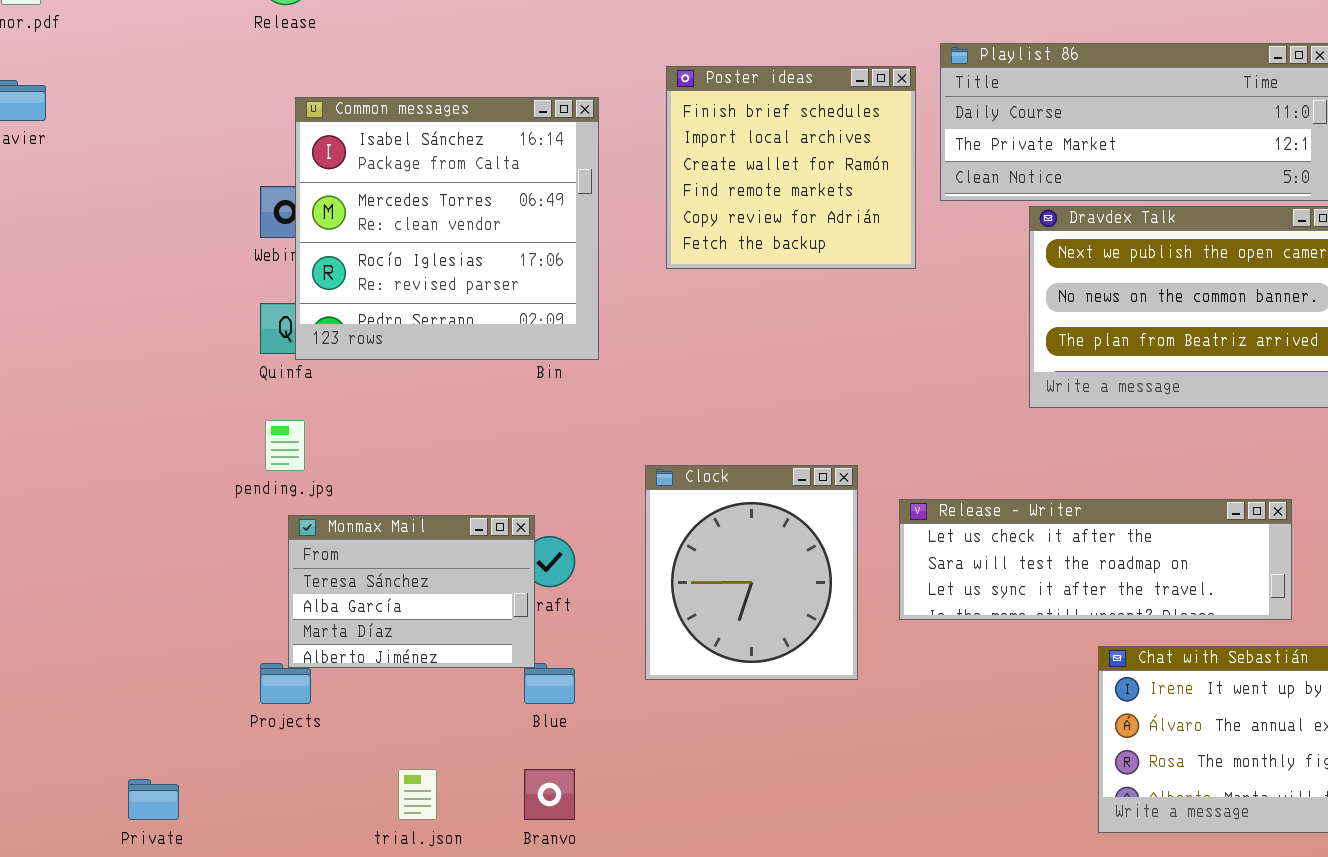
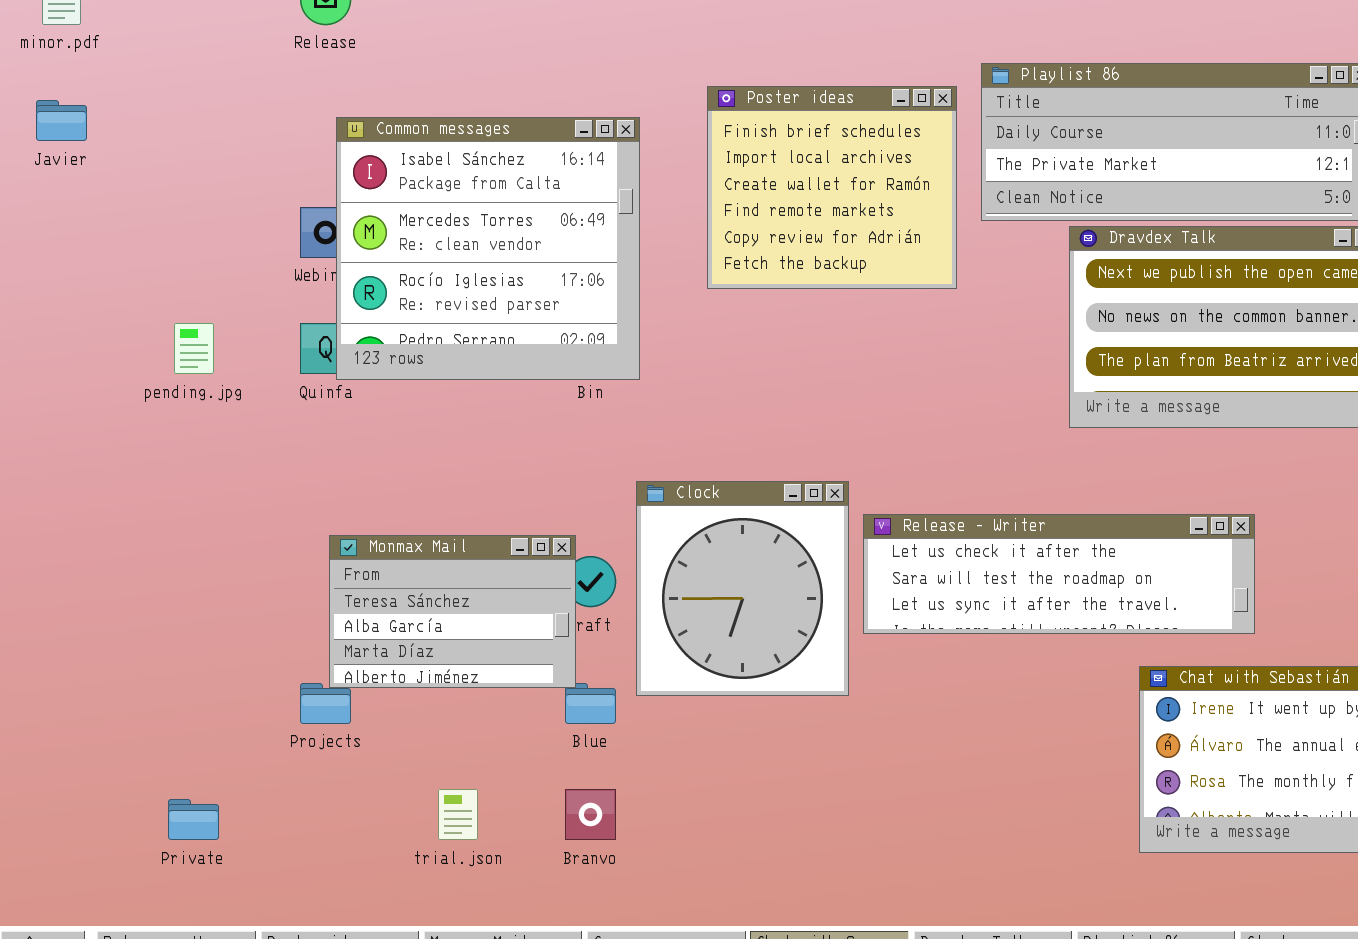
pending.jpg: [265,420,305,471] -> [174,323,214,374], moved
Clock: [645,465,858,680] -> [636,481,849,696], moved
Release - Writer: [899,499,1292,620] -> [863,514,1255,634], moved

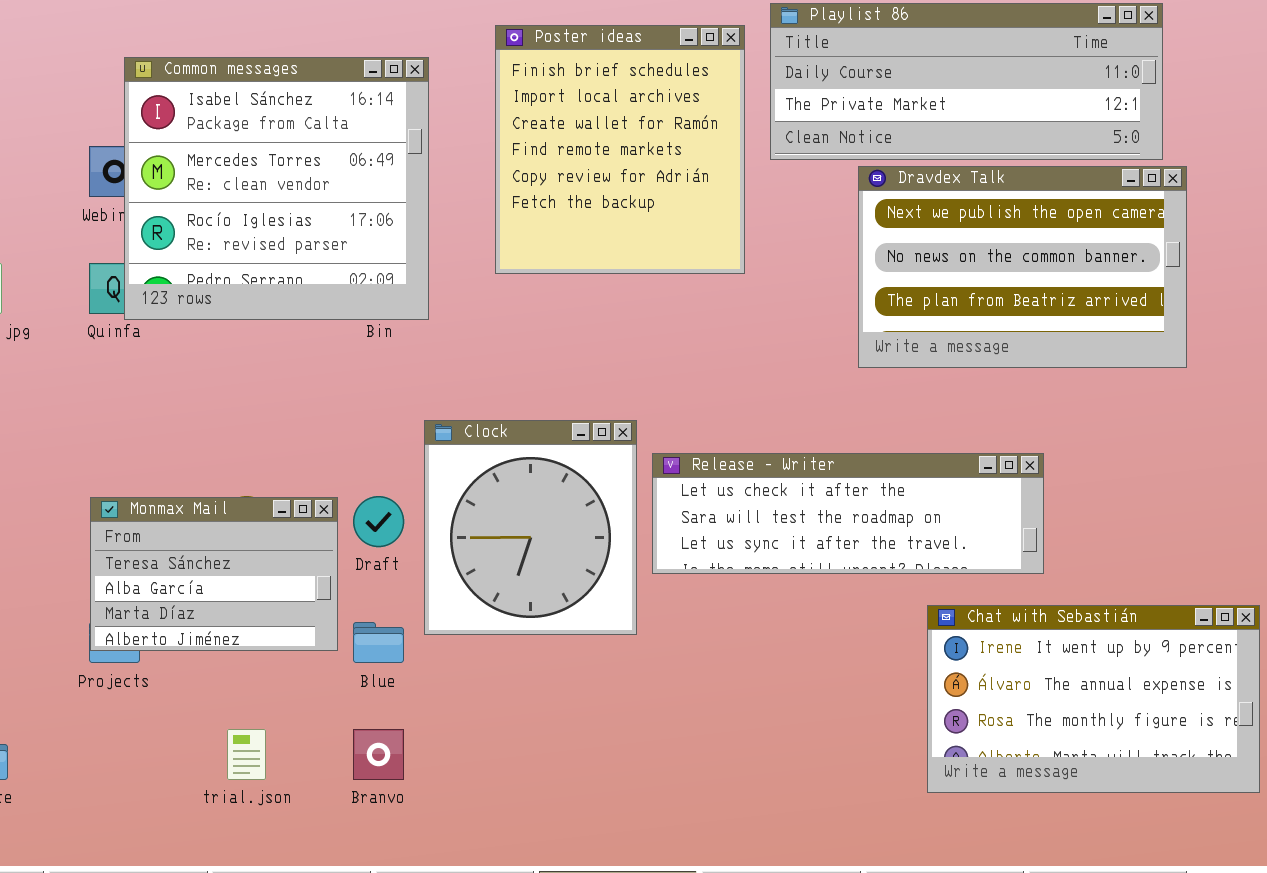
Poster ideas: [707,86,957,289] -> [495,25,745,274], resized
Monmax Mail: [329,535,576,688] -> [90,497,338,651], moved

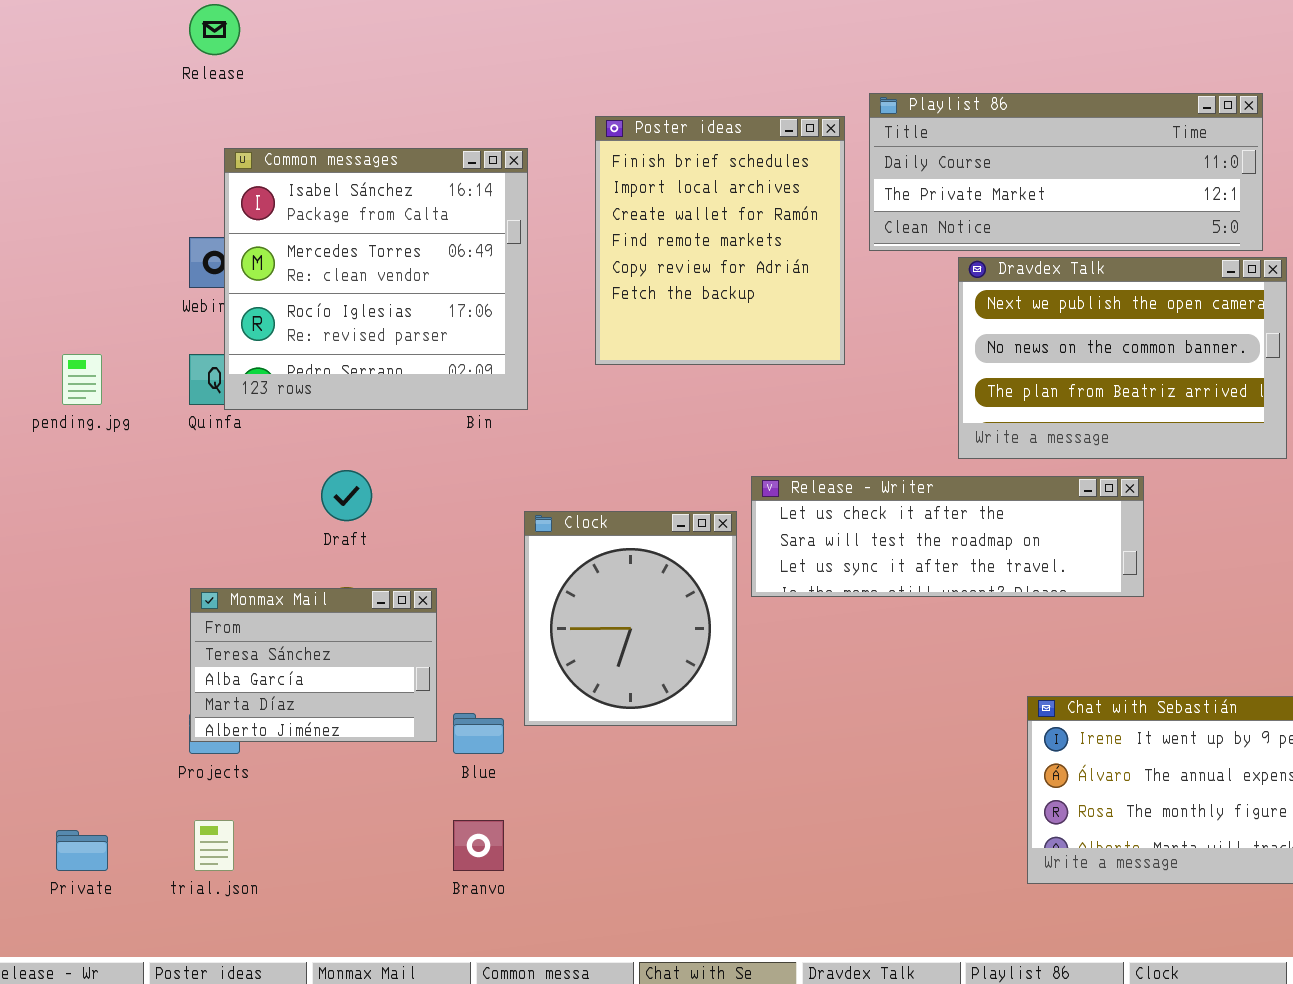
Release - Writer: [652,453,1044,574] -> [751,476,1144,597], moved
Draft: [353,496,404,547] -> [321,470,372,521], moved
trial.json: [227,729,266,780] -> [194,820,234,871], moved

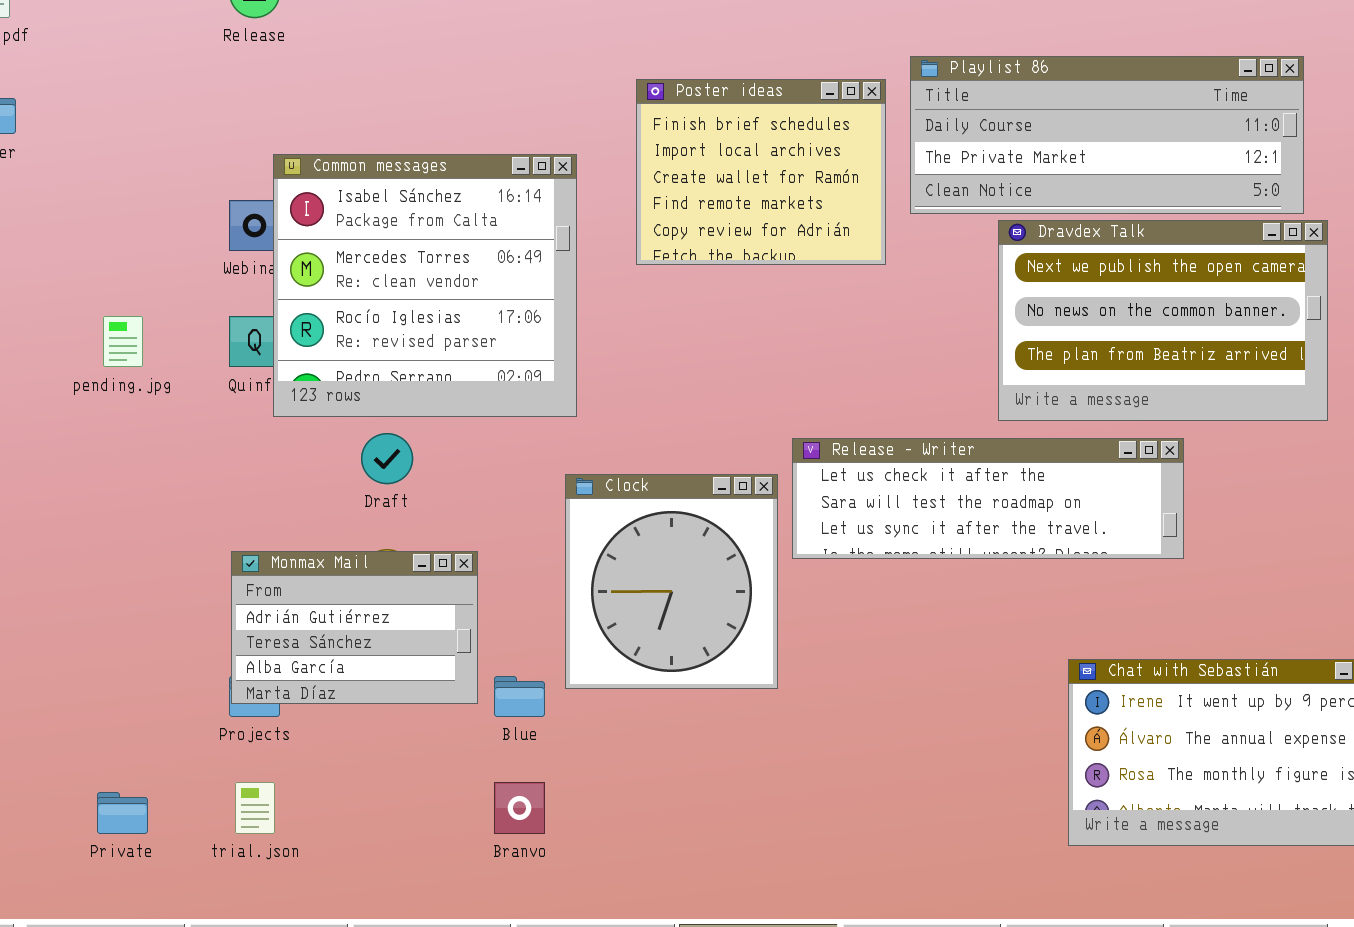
Poster ideas: [595,116,845,365] -> [636,79,886,265], resized
Common messages: [224,148,528,410] -> [273,154,577,417], moved
Monmax Mail: [190,588,437,742] -> [231,551,478,704], scrolled up 1 row

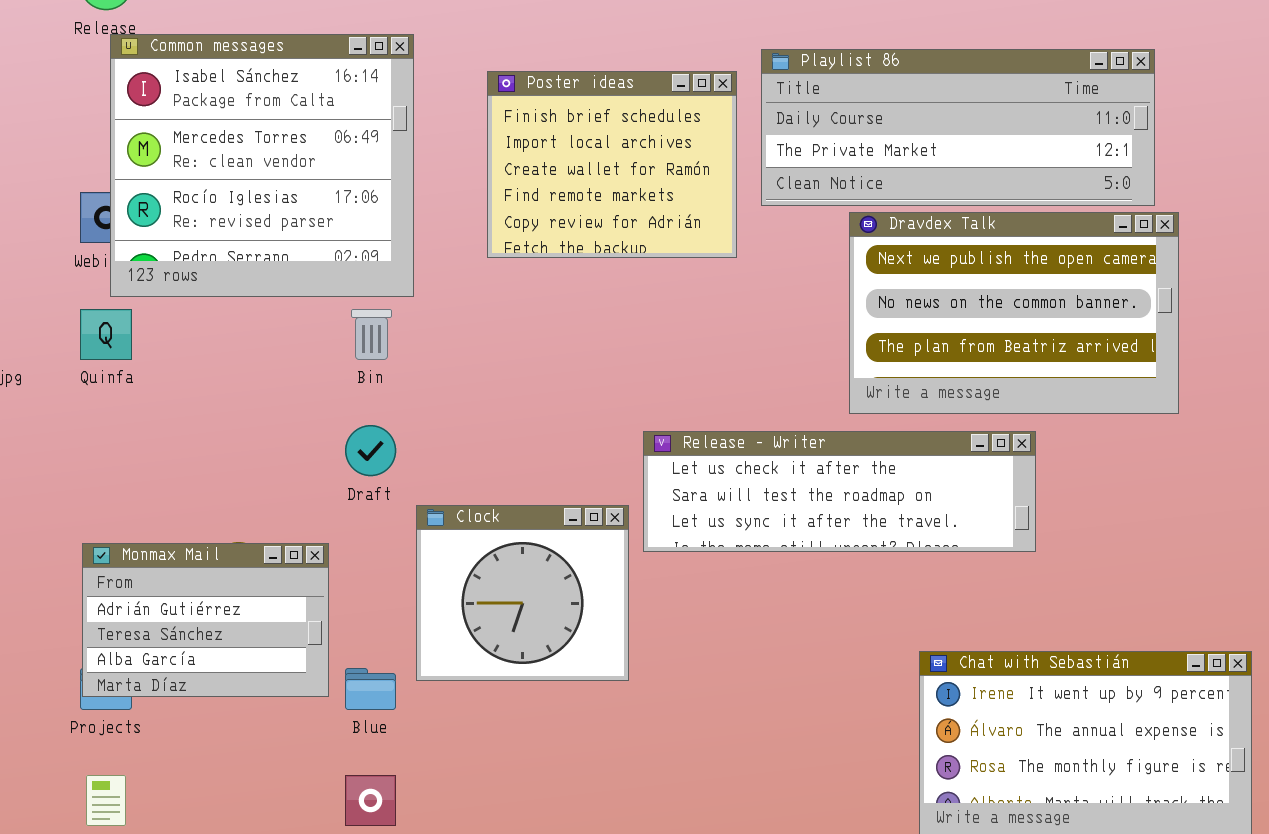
Common messages: [273,154,577,417] -> [110,34,414,297], moved
Draft: [361,433,413,484] -> [345,425,396,476], moved
Clock: [565,474,778,689] -> [416,505,629,681], resized

